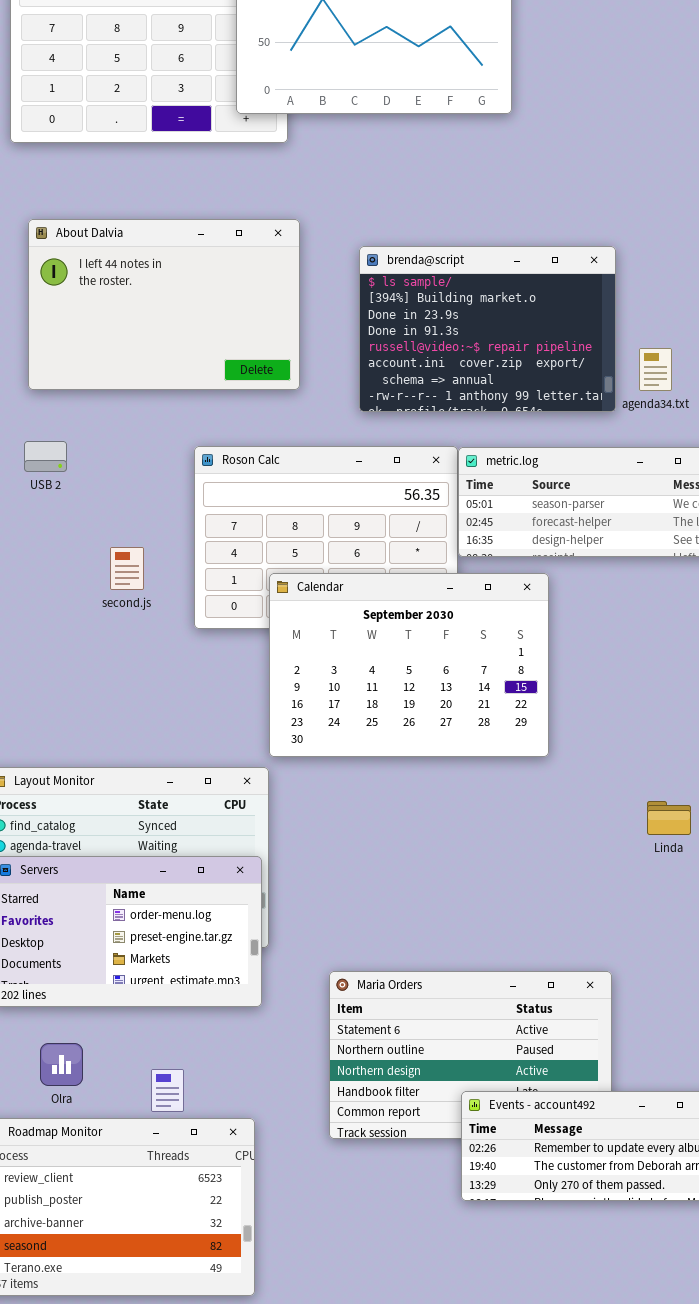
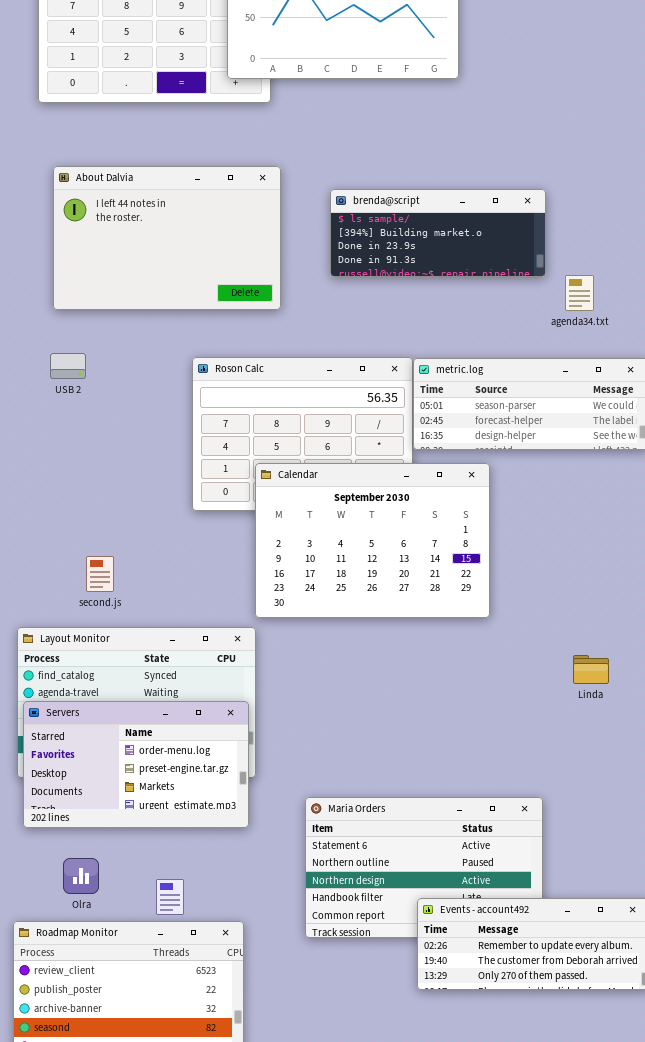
brenda@script: [359,246,616,412] -> [330,189,546,277], resized
second.js: [110,547,144,590] -> [86,556,114,592], moved

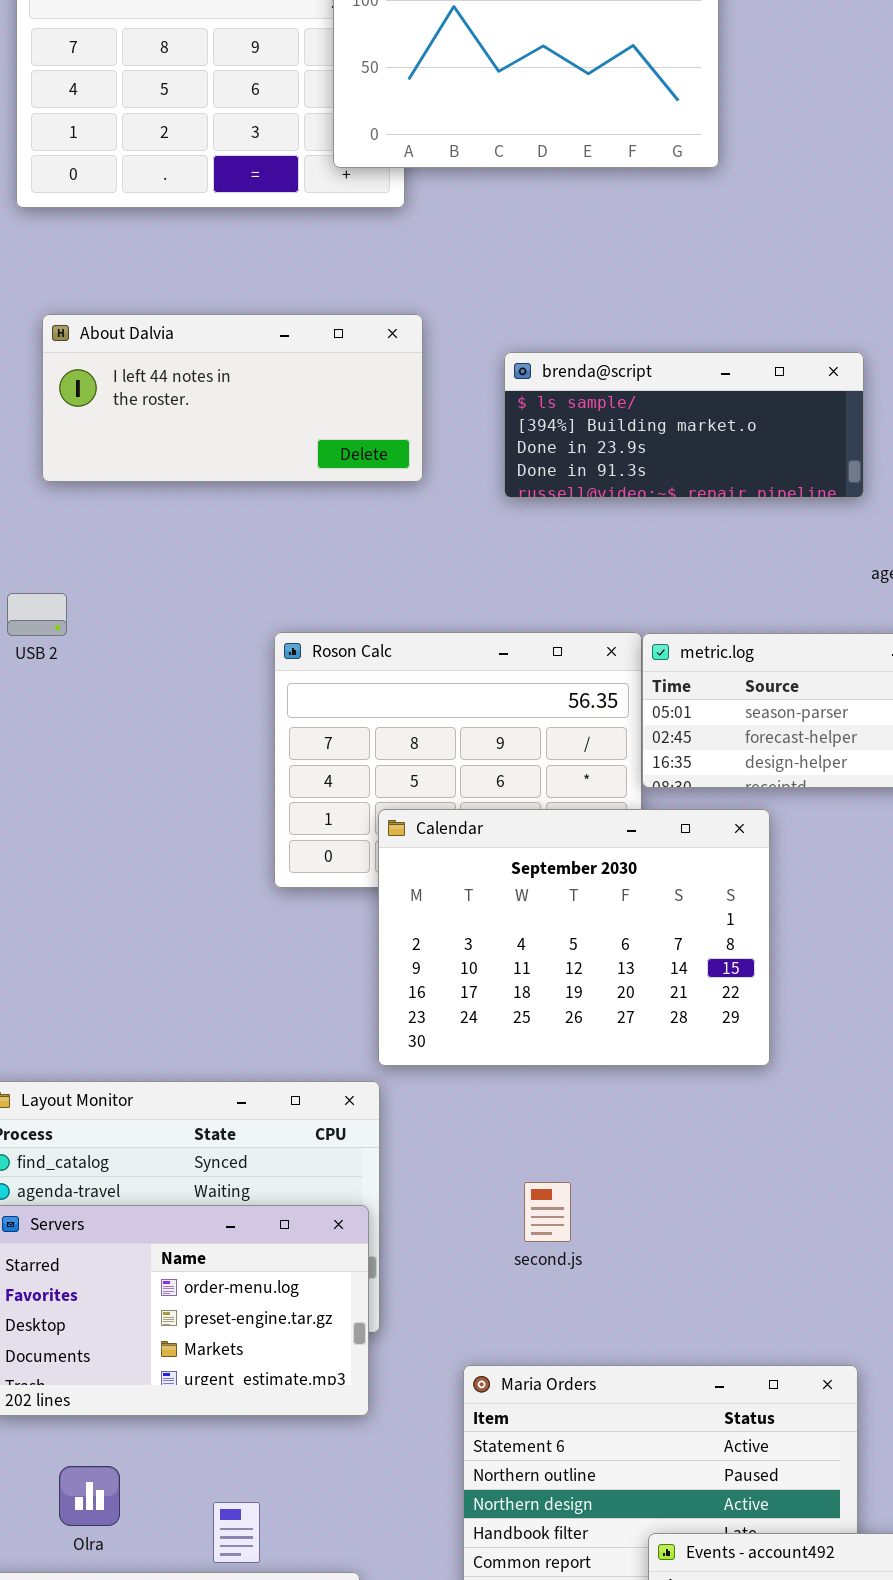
About Dalvia: [53,166,281,310] -> [42,314,423,482], resized
USB 2: [50,353,86,379] -> [7,593,67,636], moved
second.js: [86,556,114,592] -> [524,1182,571,1242], moved

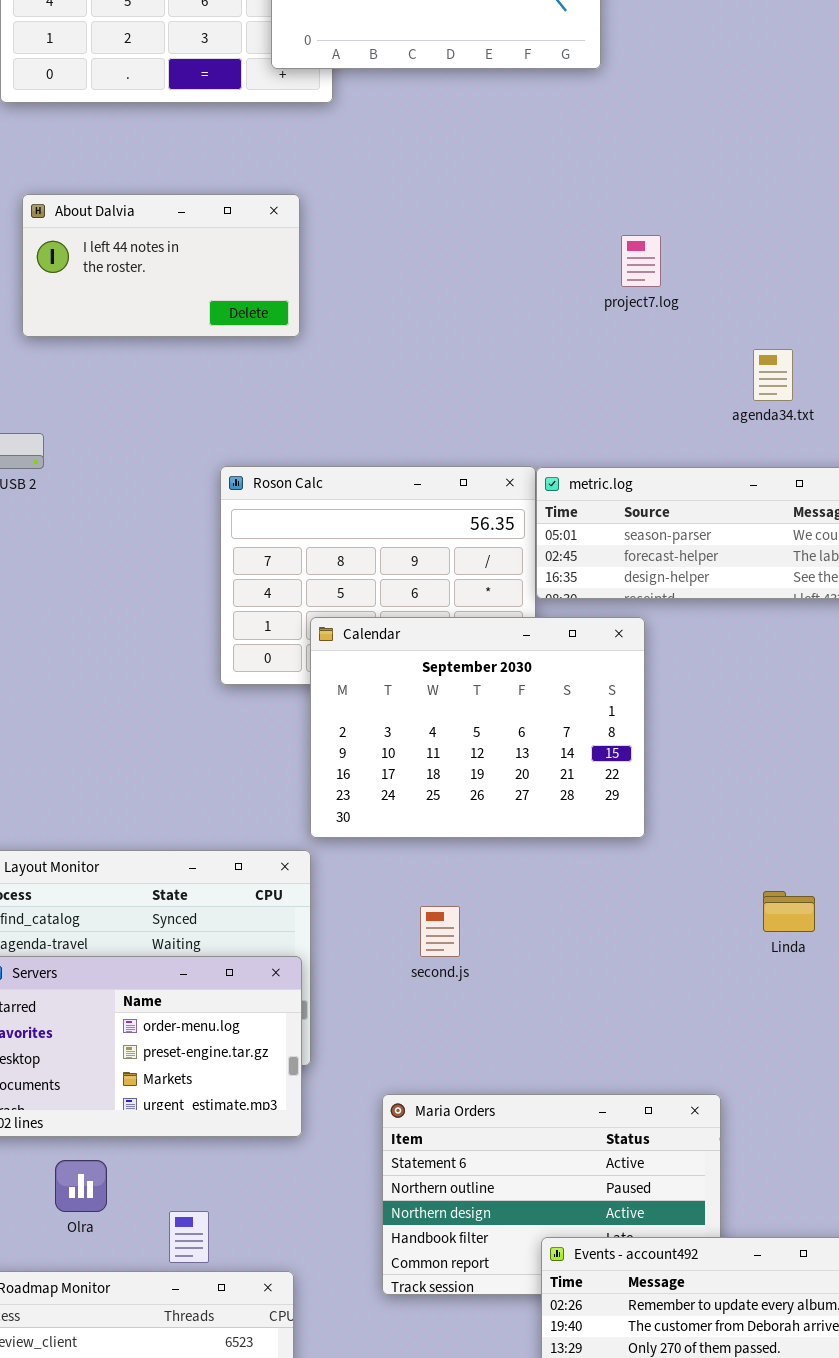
About Dalvia: [42,314,423,482] -> [22,194,300,337], resized
brenda@script: [504,352,864,498] -> none, closed
second.js: [524,1182,571,1242] -> [420,906,460,957], moved
Olra: [59,1466,120,1526] -> [55,1160,107,1212], moved

